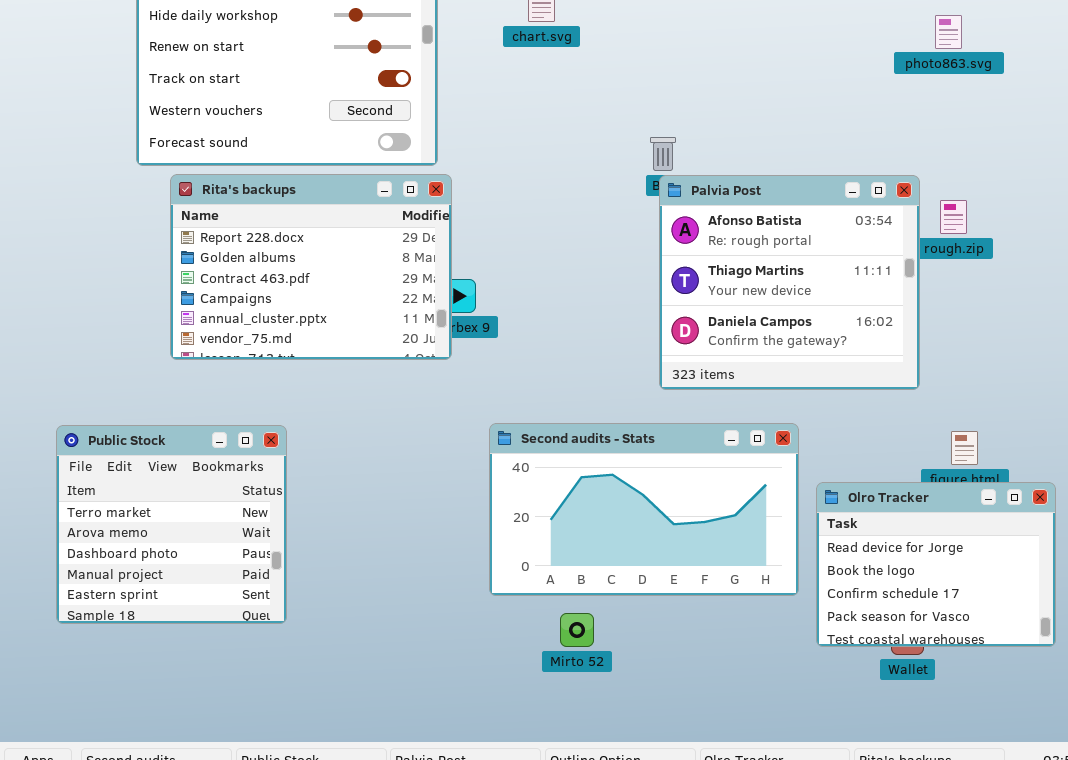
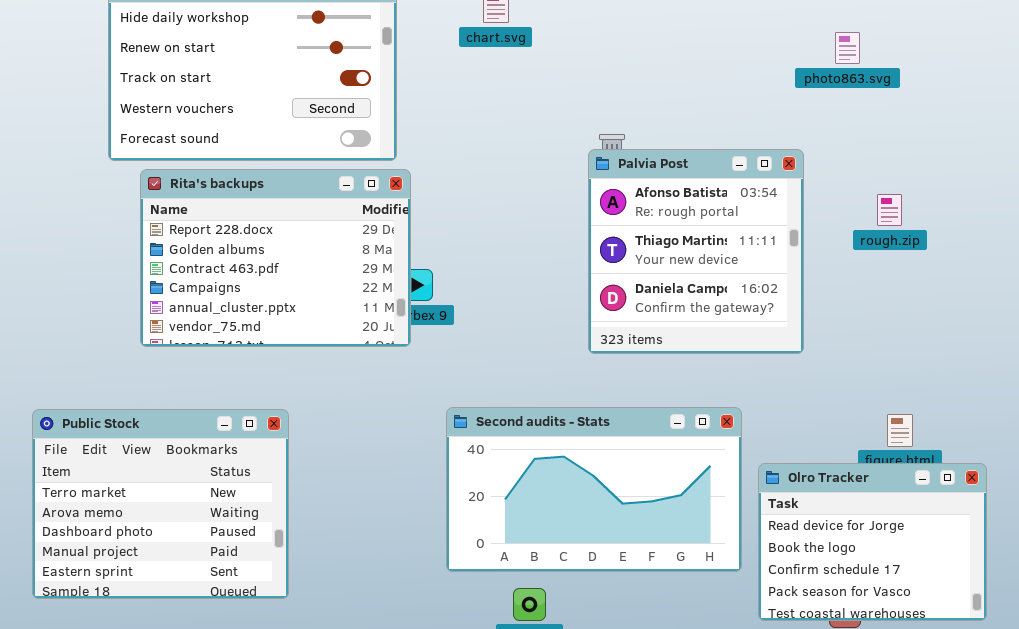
photo863.svg: [935,15,962,49] -> [835,32,860,64], moved
Palvia Post: [659,175,920,390] -> [588,149,804,354], moved, resized
Public Stock: [56,425,287,624] -> [32,409,289,599], resized

